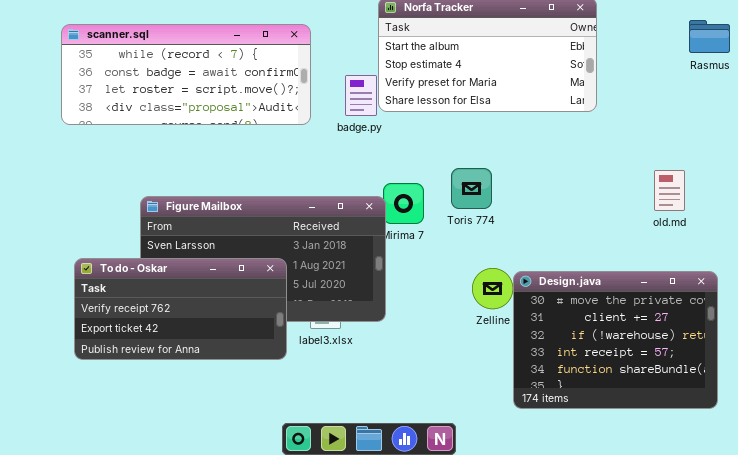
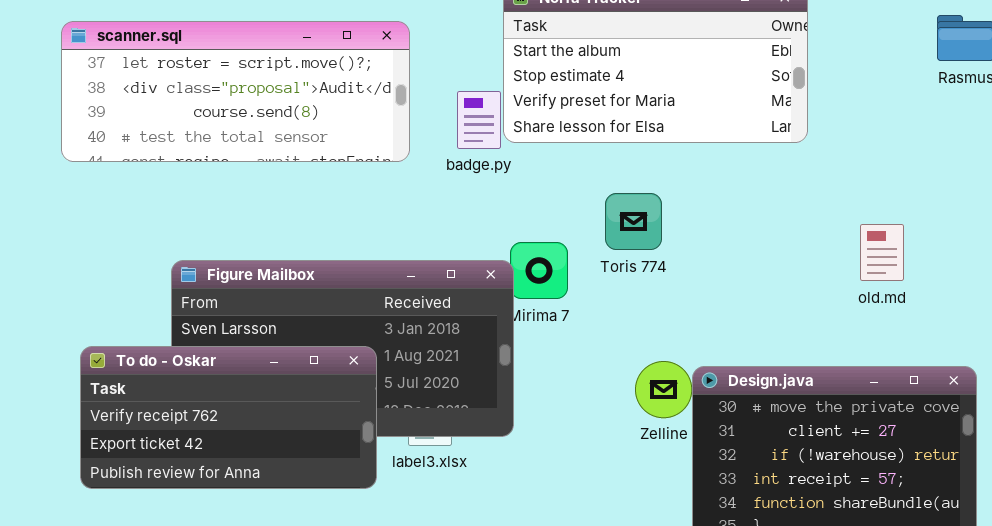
scanner.sql: [61,24,311,125] -> [61,21,410,162], scrolled down 2 rows
Toris 774: [451,168,492,209] -> [605,193,662,250], moved
old.md: [654,170,685,211] -> [860,224,904,281], moved

